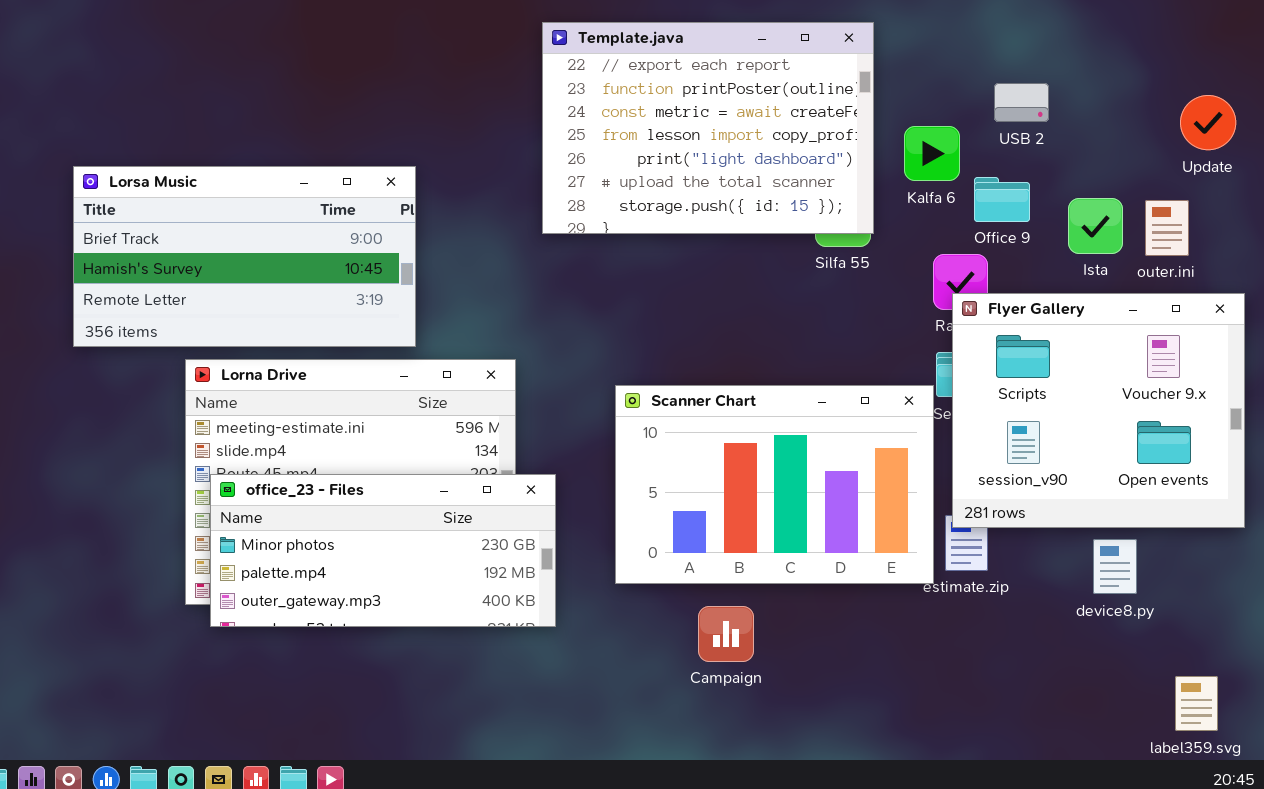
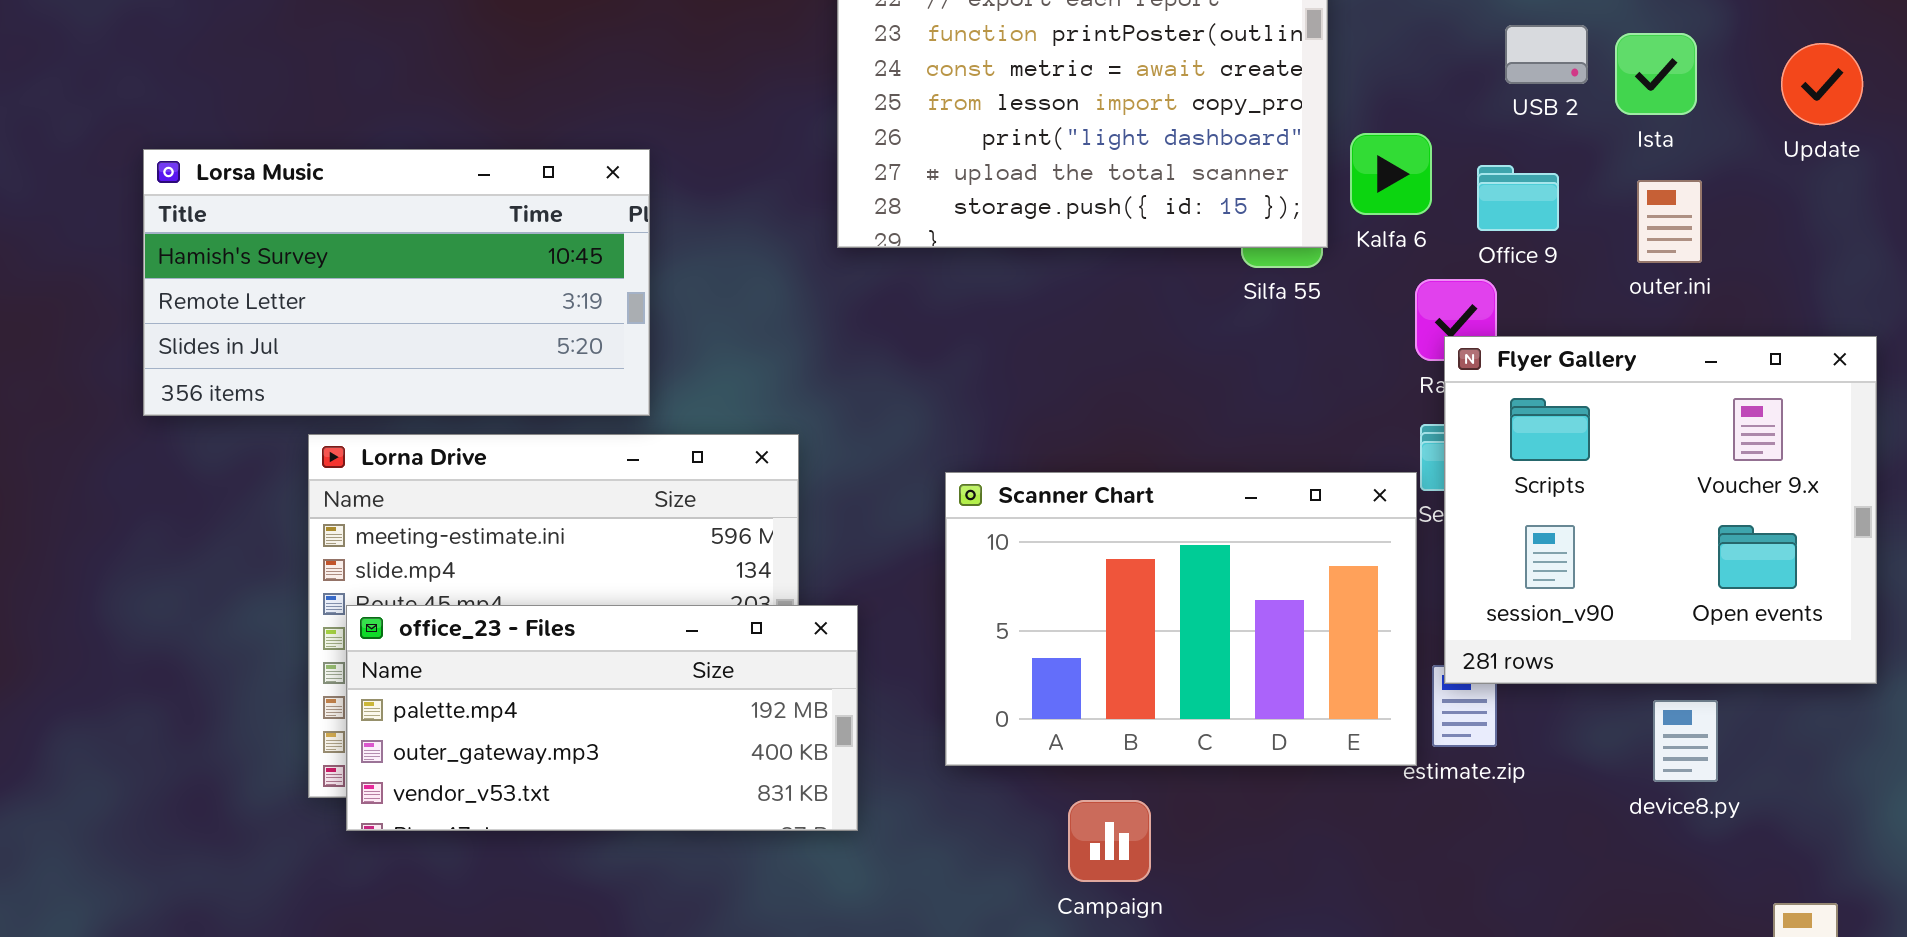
Kalfa 6: [904,126,960,181] -> [1350,133,1432,215], moved
Lorsa Music: [73,166,416,347] -> [143,149,650,416], scrolled down 1 row
Ista: [1068,198,1123,254] -> [1615,33,1697,115], moved
outer.ini: [1145,200,1189,256] -> [1637,180,1702,263], moved
office_23 - Files: [210,474,556,627] -> [346,605,858,831], scrolled down 1 row

